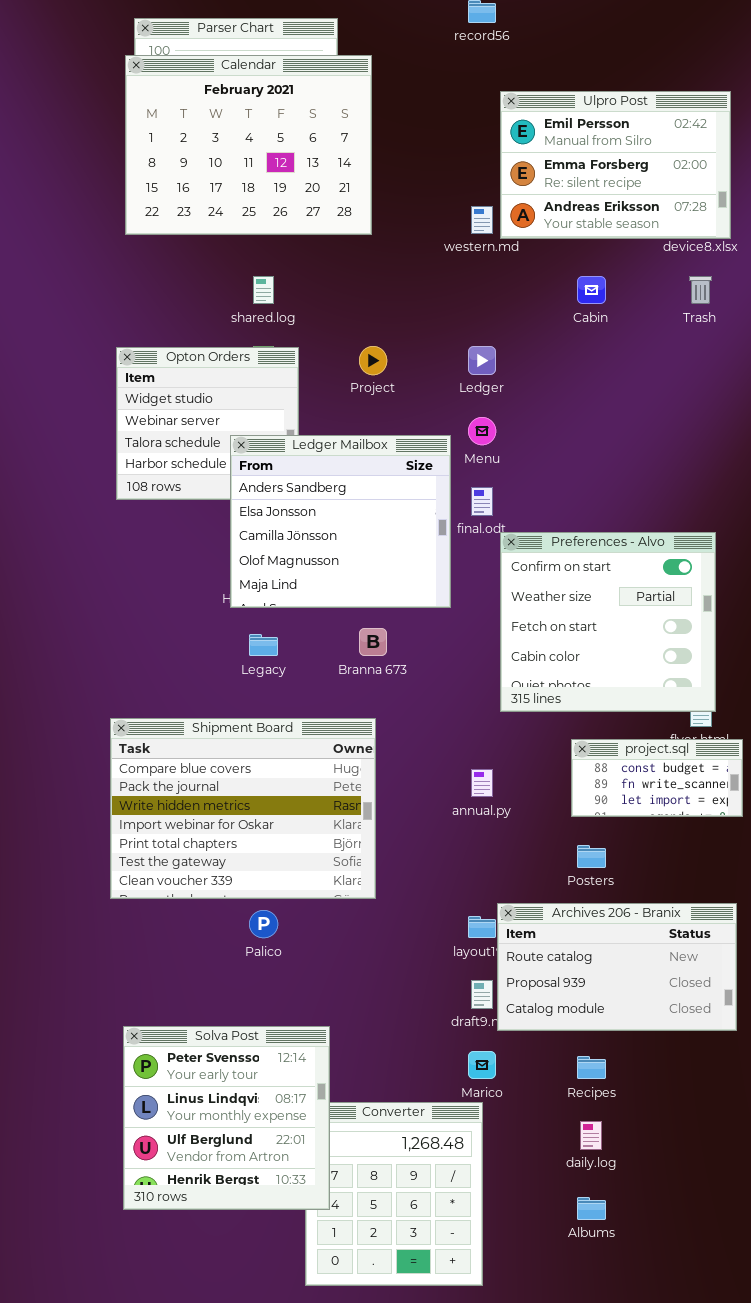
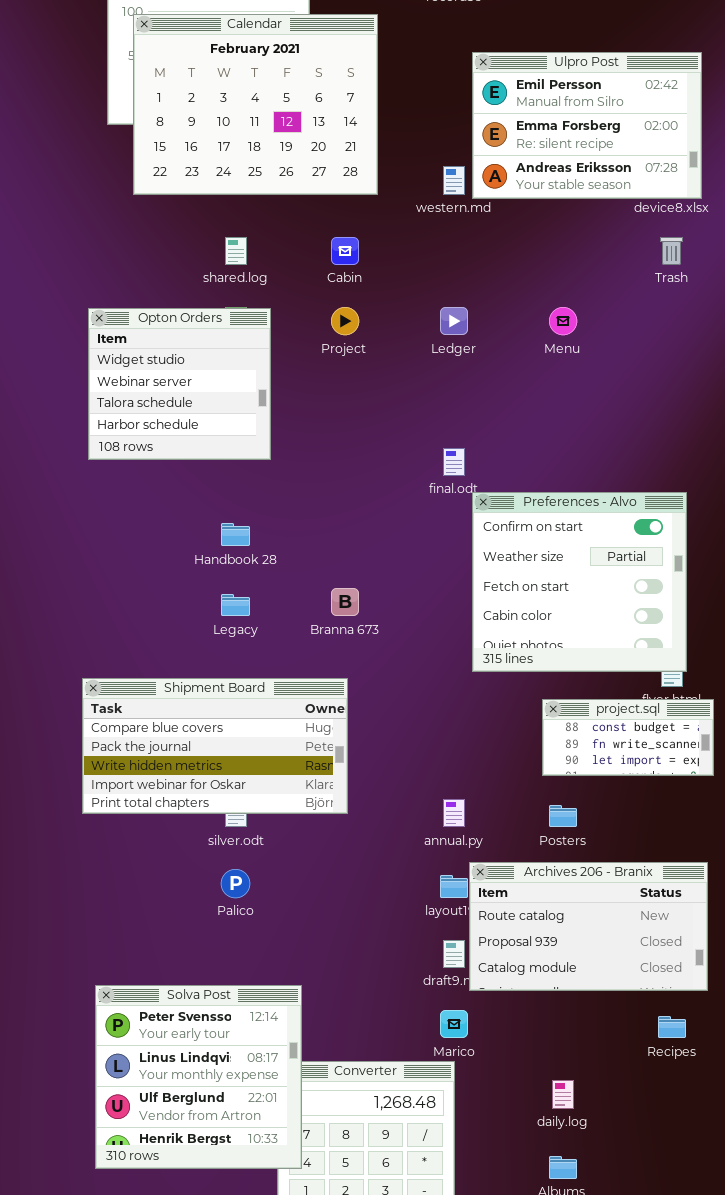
Calendar: [125,55,372,235] -> [133,14,378,195], moved
Cabin: [577,276,606,304] -> [331,237,359,265], moved
Menu: [468,417,496,445] -> [549,307,577,335], moved
Ledger Mailbox: [230,435,451,608] -> none, closed
Shipment Board: [110,718,376,899] -> [82,678,348,814], resized
annual.py: [471,769,493,797] -> [443,799,465,827], moved
Recipes: [577,1056,606,1079] -> [658,1016,686,1038], moved

